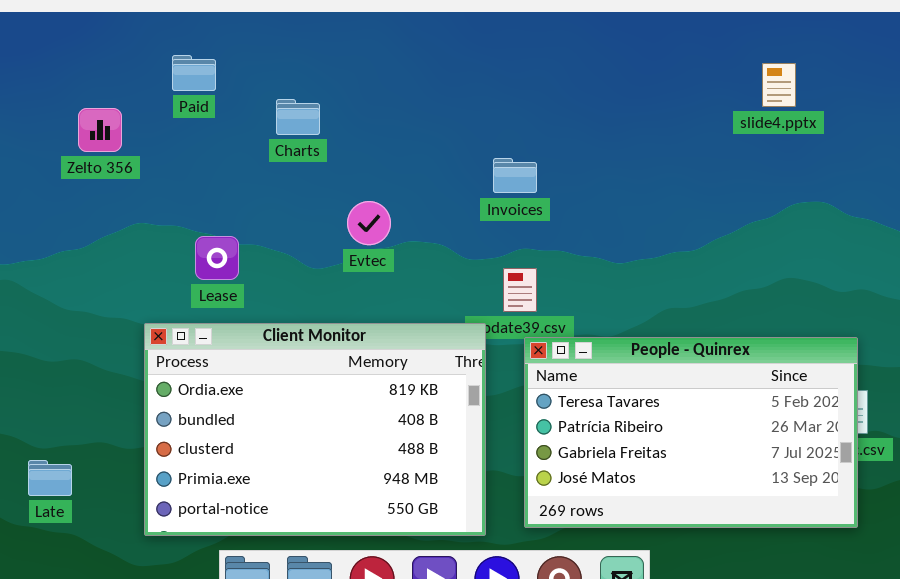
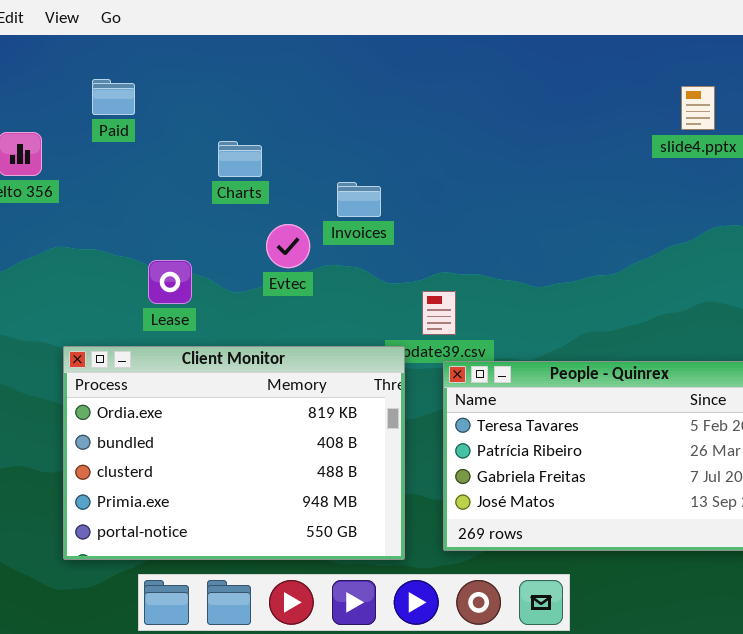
Charts: [276,99,320,135] -> [218,141,262,177], moved
Invoices: [493,158,537,193] -> [337,182,381,217], moved
Lease: [195,236,239,280] -> [148,260,192,304], moved

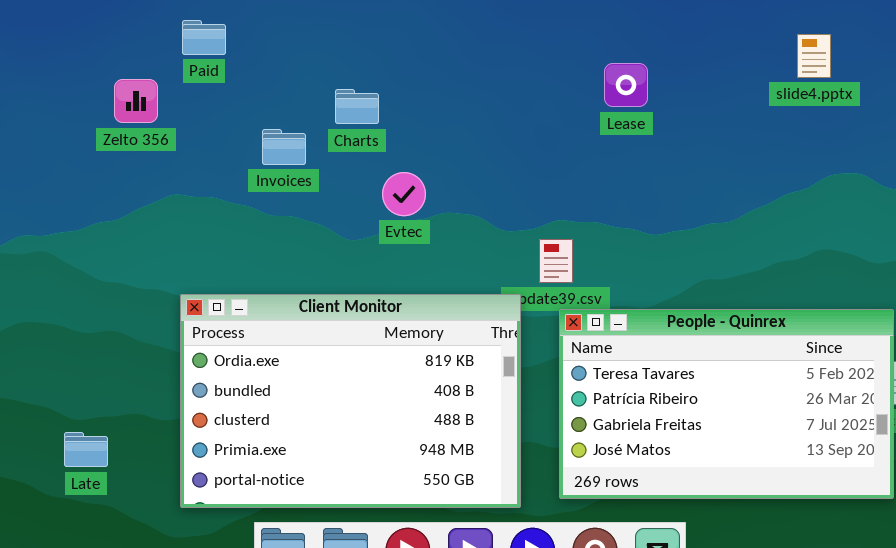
Paid: [92,79,135,115] -> [182,20,226,55], moved
Invoices: [337,182,381,217] -> [262,129,306,165], moved
Lease: [148,260,192,304] -> [604,63,648,107], moved

